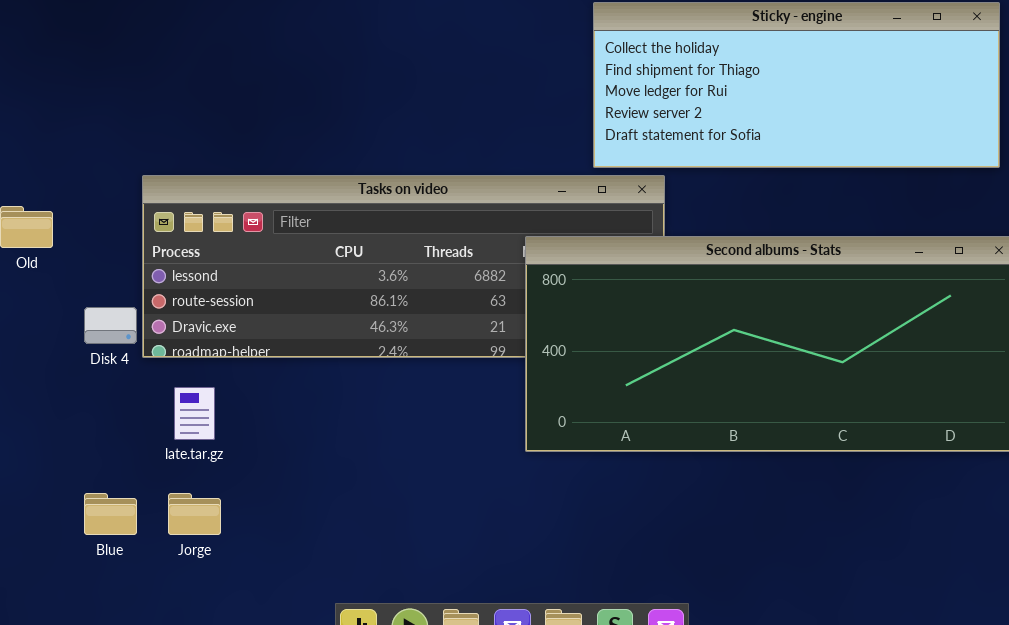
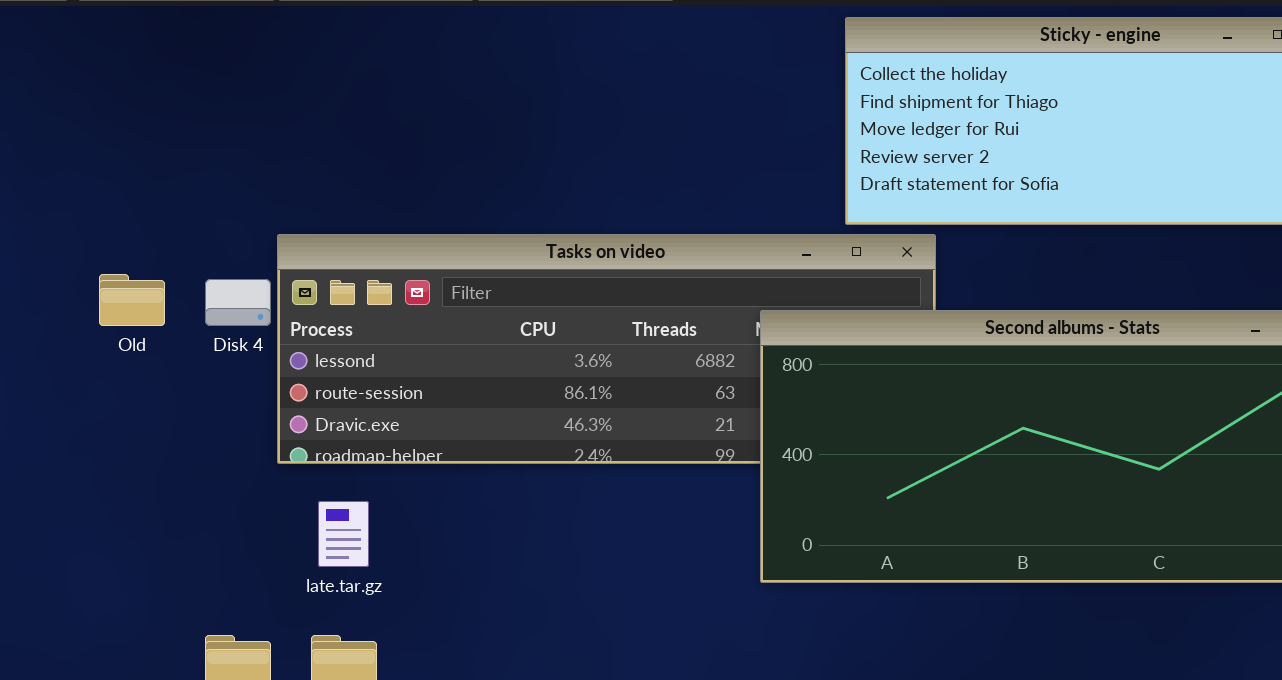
Disk 4: [84,307,137,344] -> [205,279,271,326], moved

